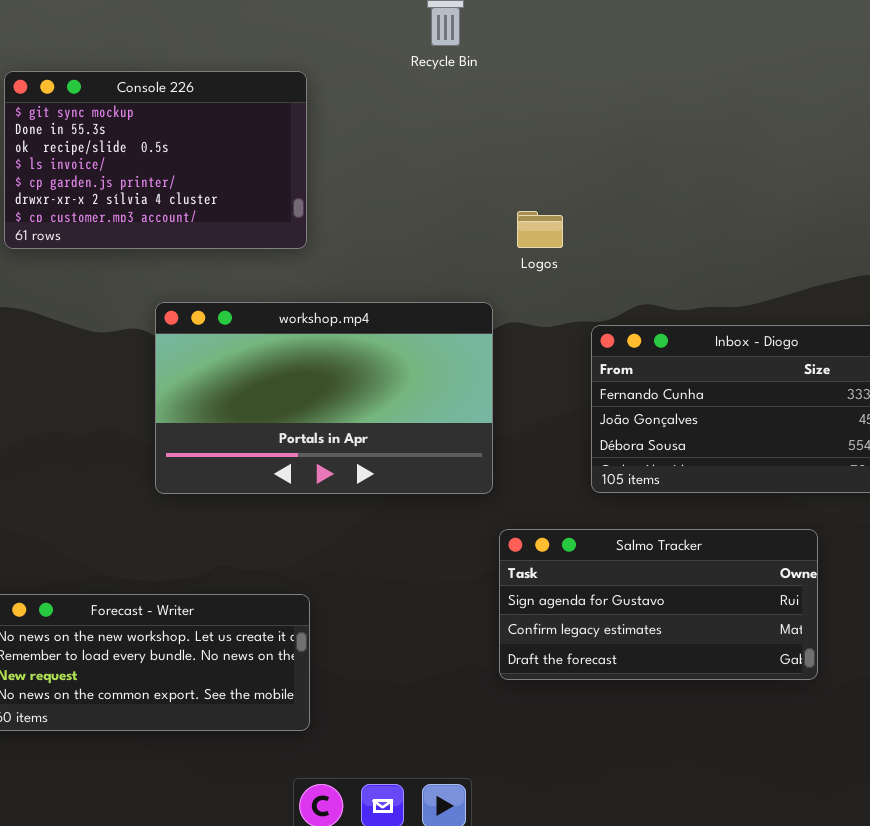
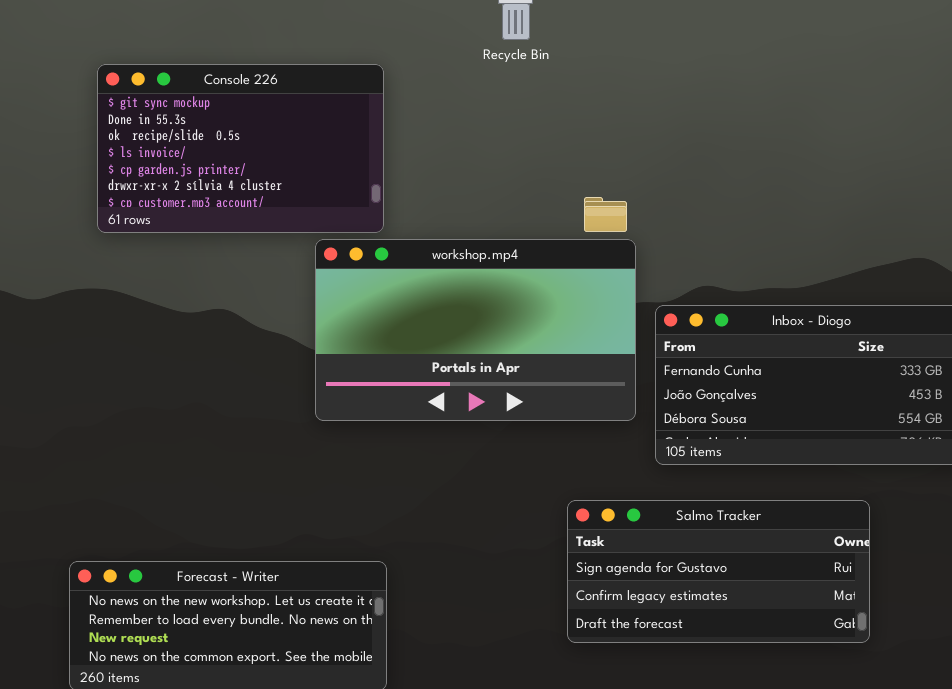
workshop.mp4: [155,302,493,494] -> [315,239,636,421], moved

